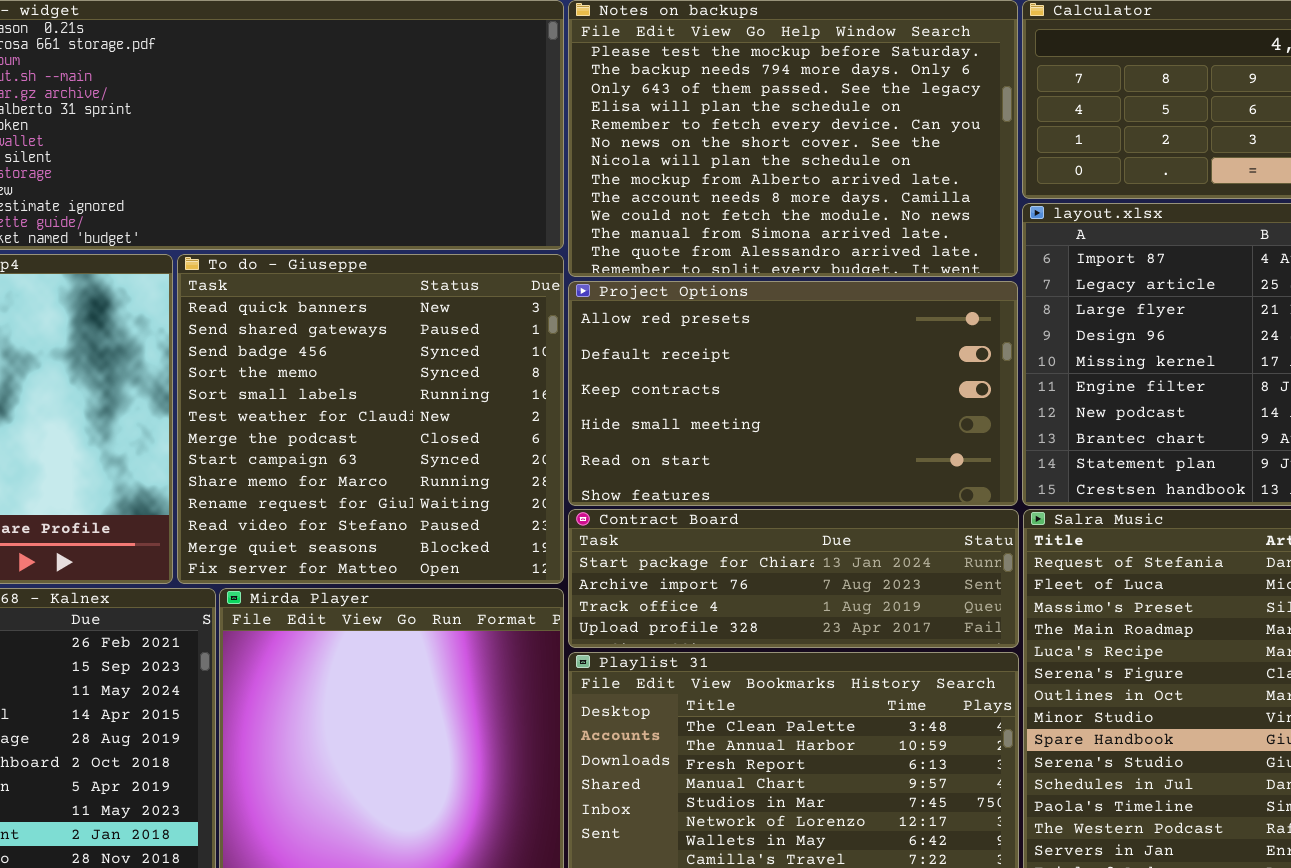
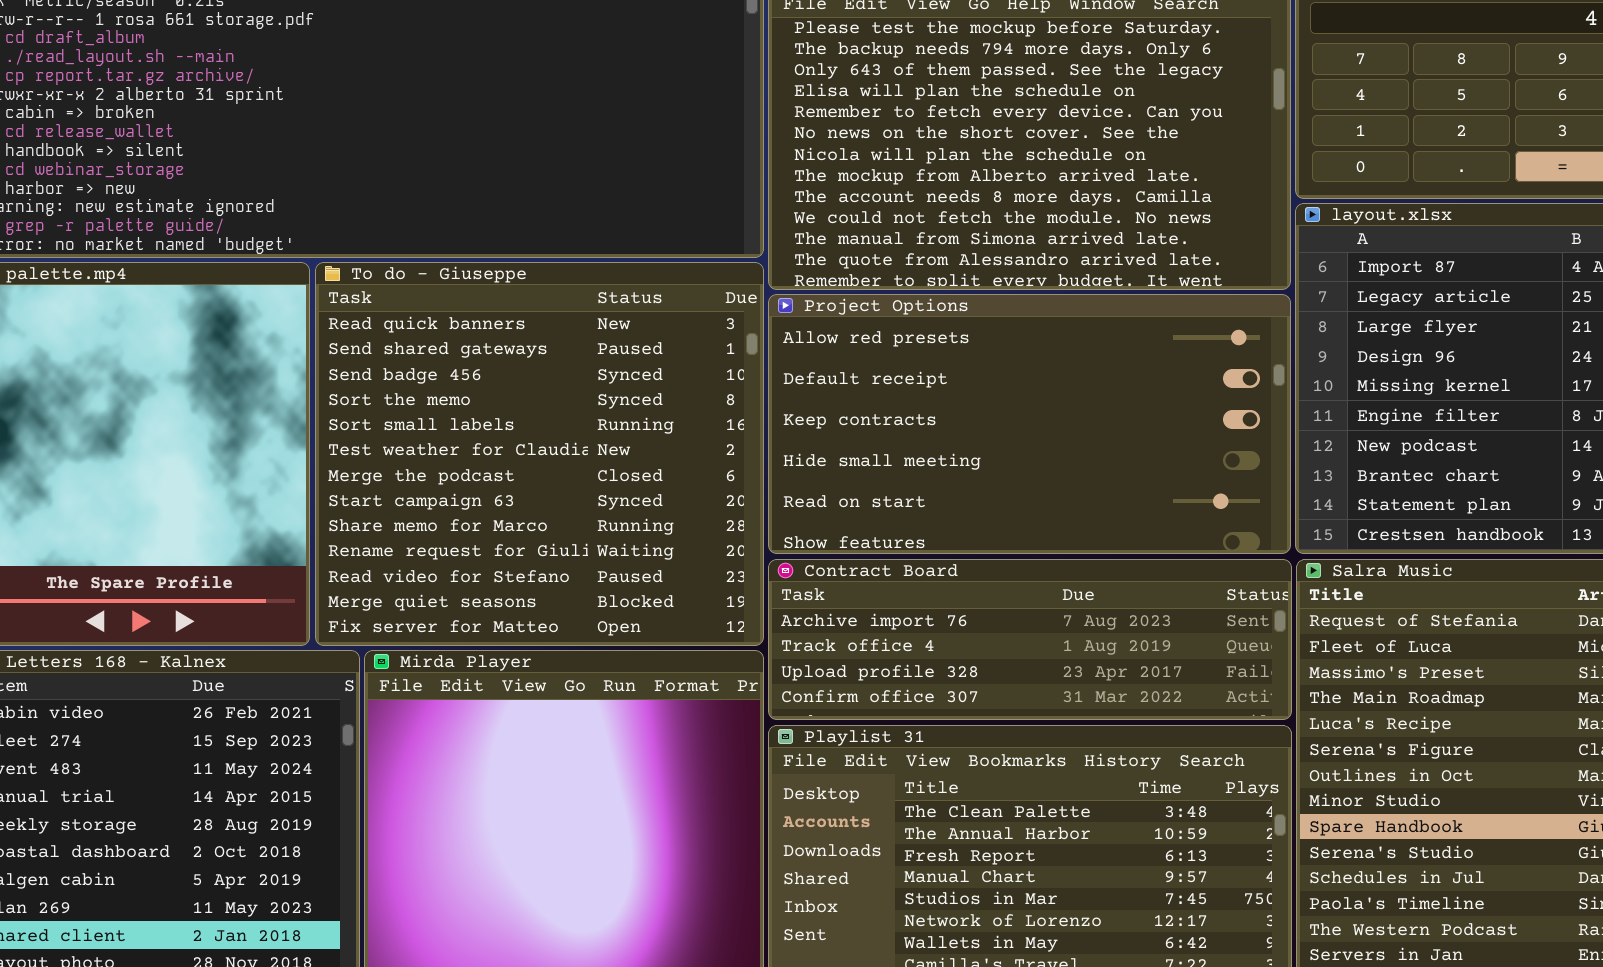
Contract Board: [568,509,1019,648] -> [768,559,1292,720], scrolled down 1 row

